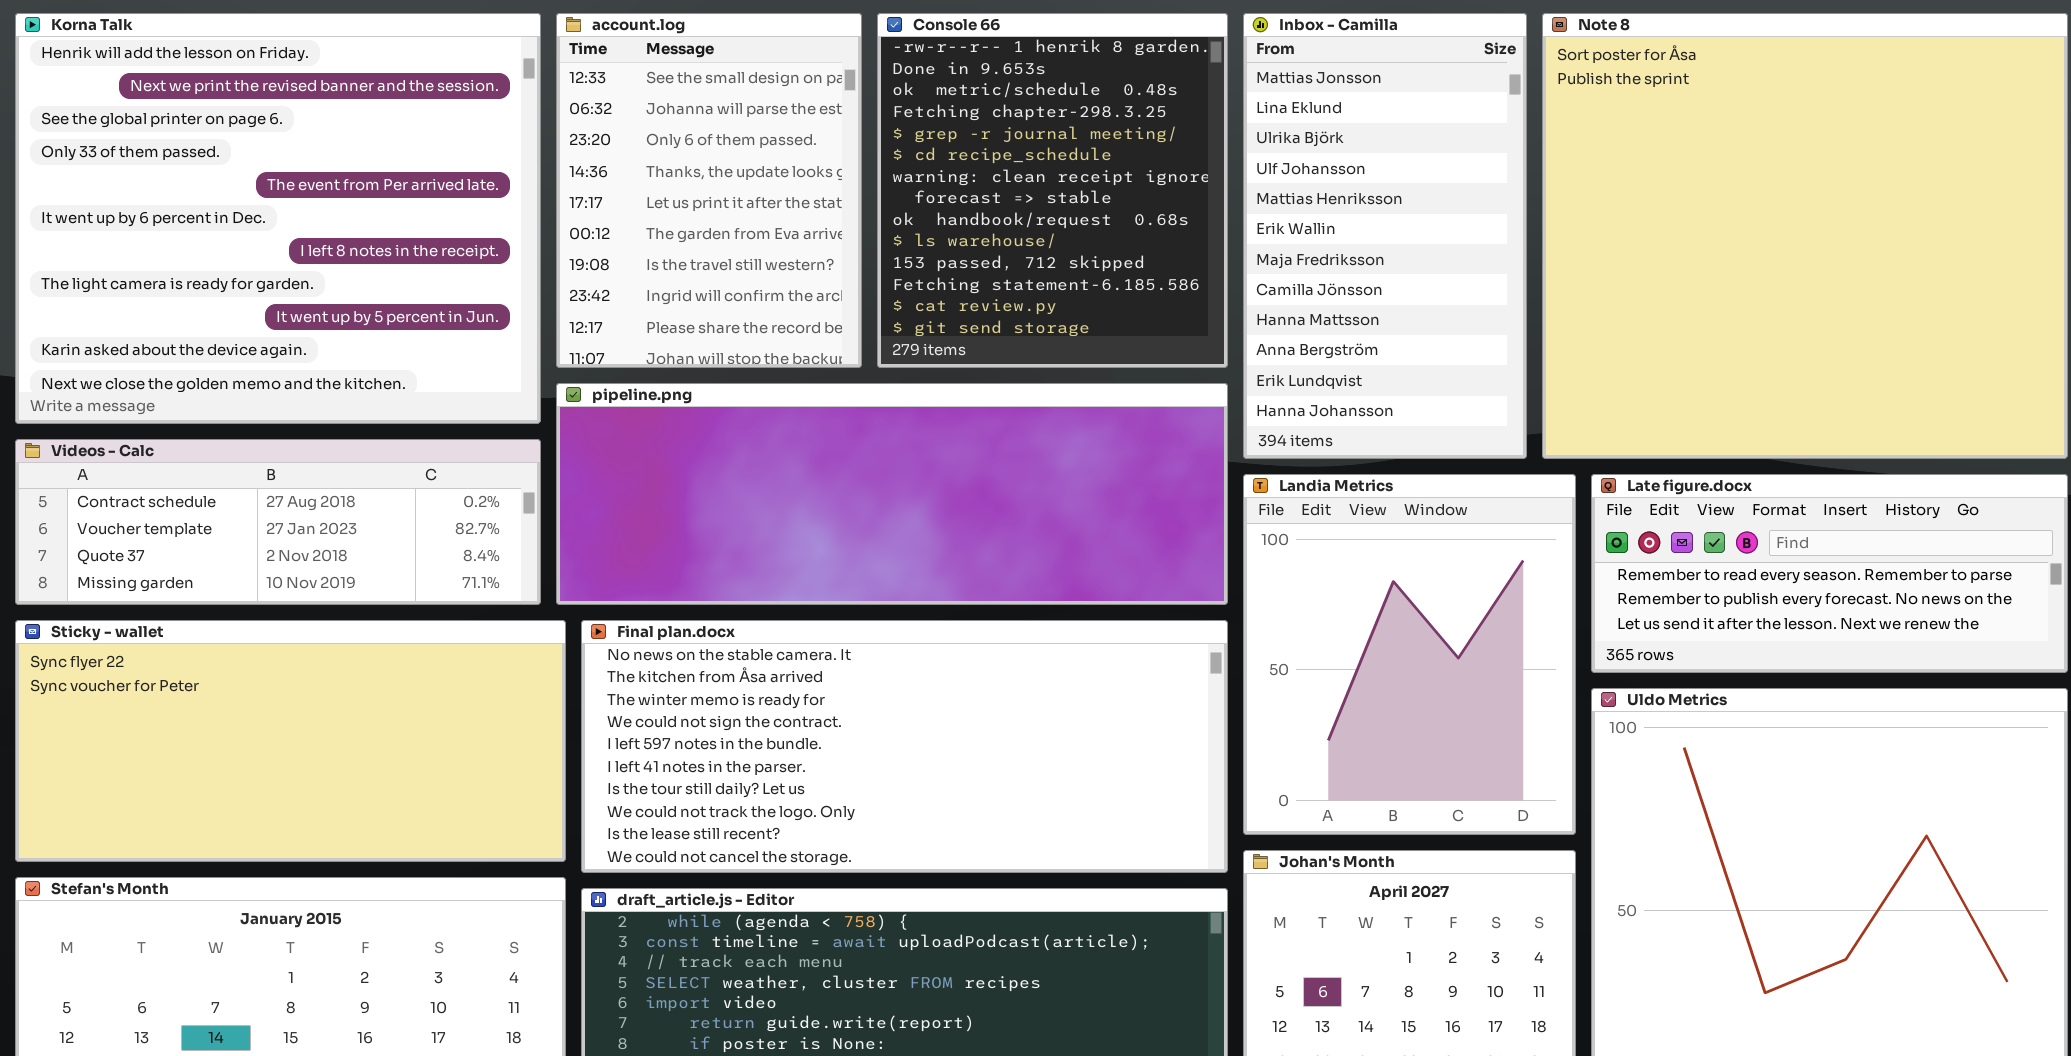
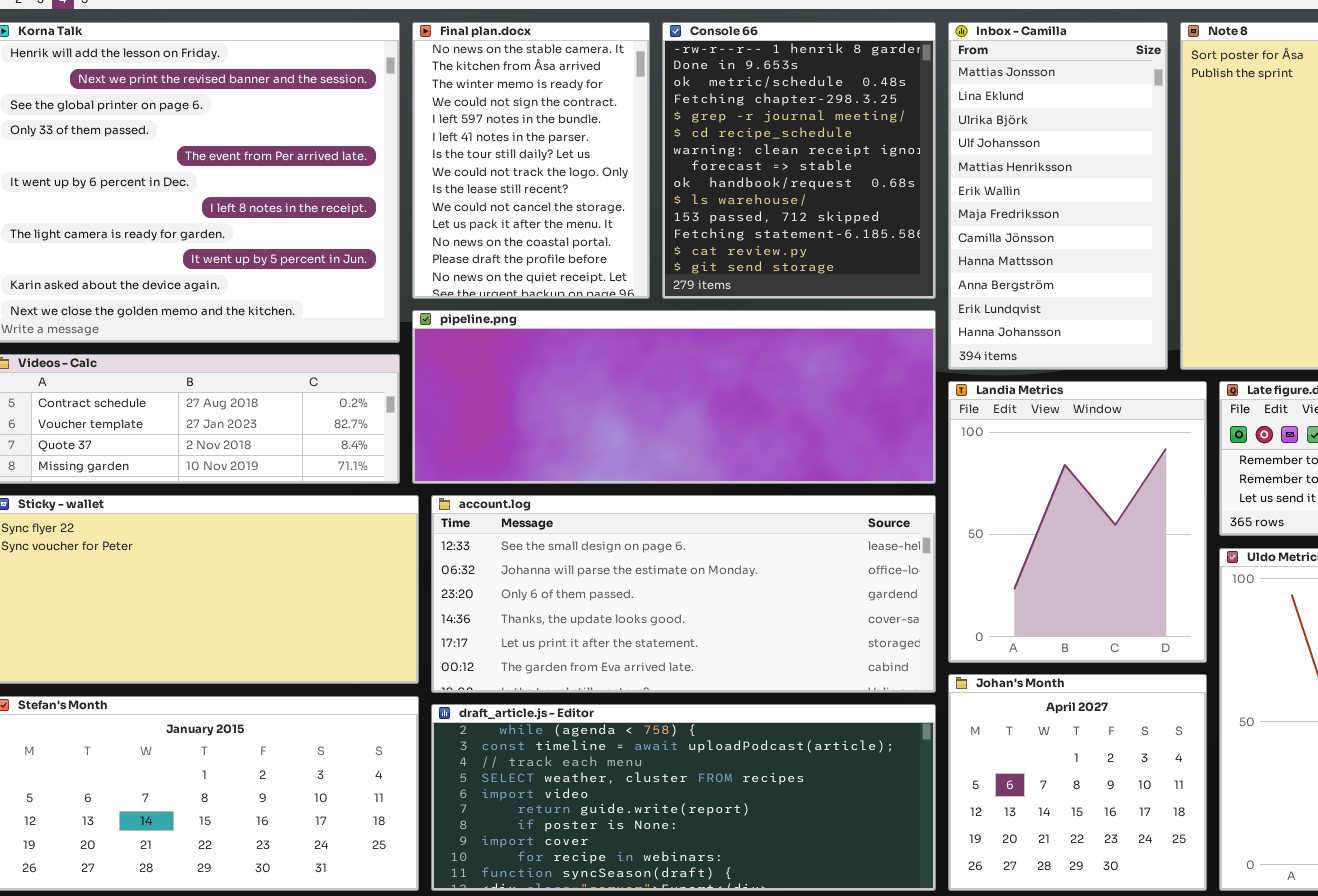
account.log: [556,13,862,368] -> [431,495,936,693], moved, resized
Final plan.docx: [581,620,1228,873] -> [412,22,650,299], moved, resized

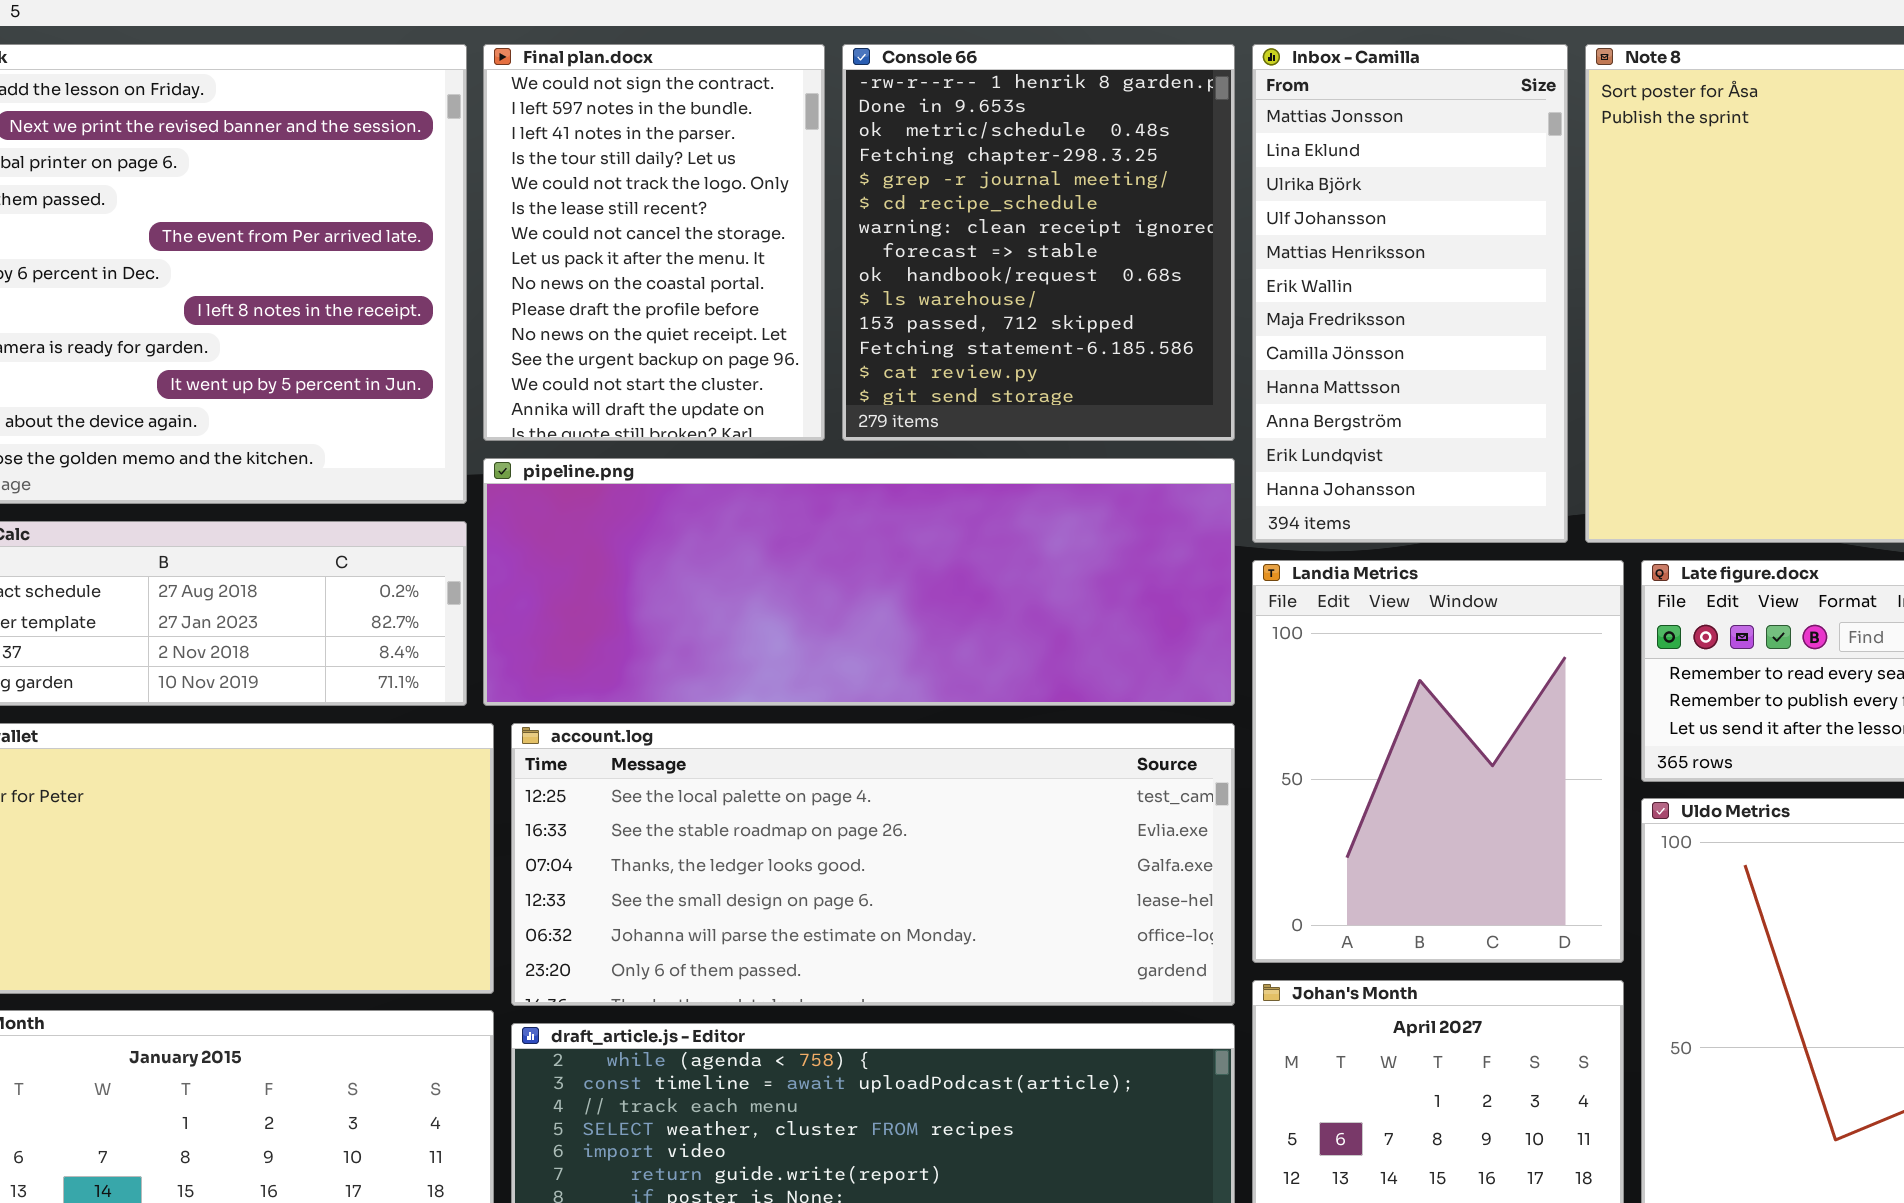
Final plan.docx: [412,22,650,299] -> [483,44,825,441], scrolled down 3 rows
account.log: [431,495,936,693] -> [511,723,1235,1006], scrolled up 3 rows

